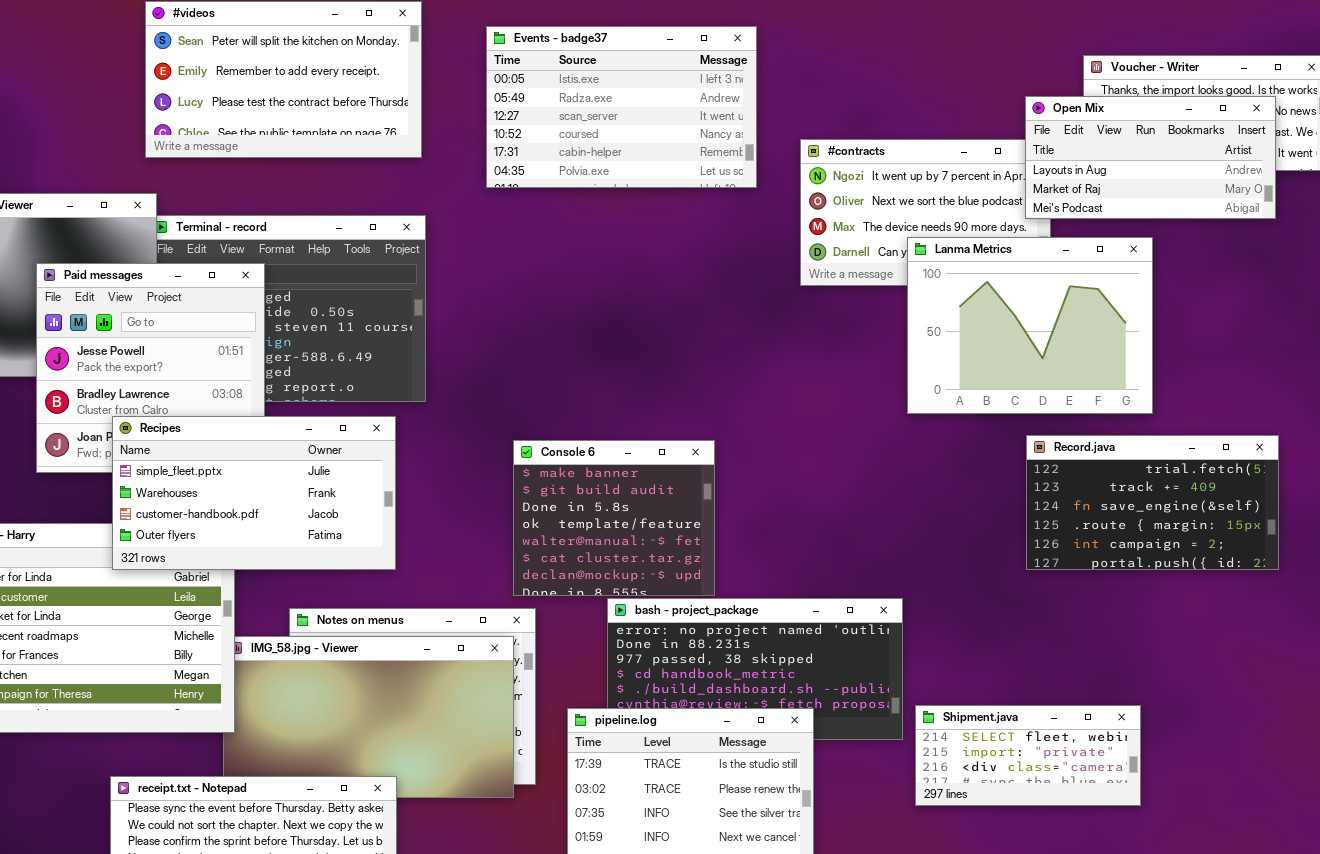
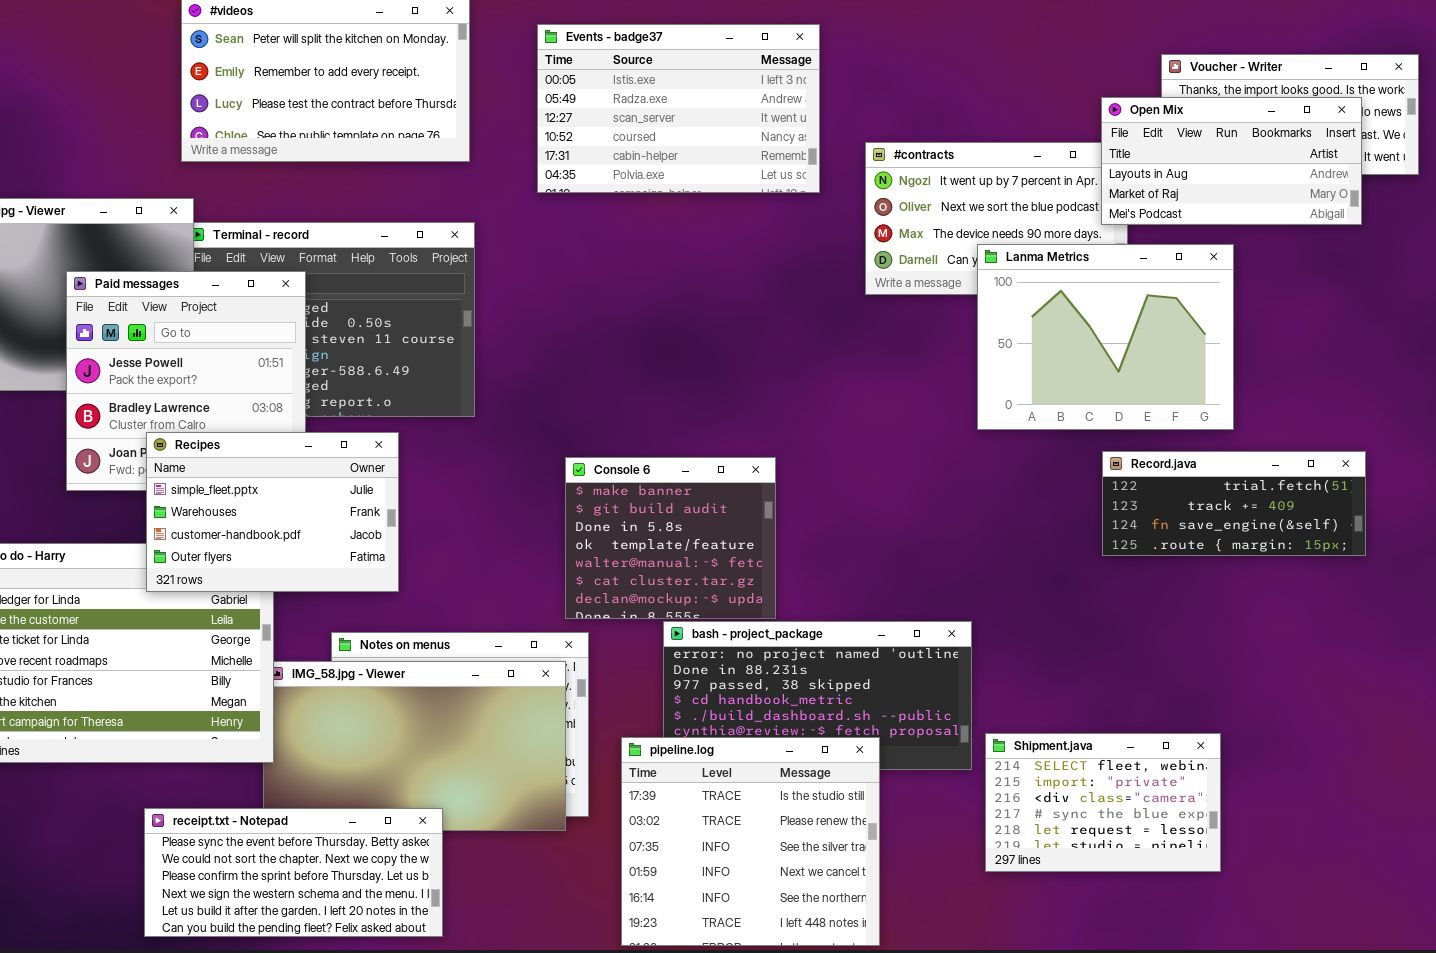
Recipes: [112,416,396,570] -> [146,432,399,592], resized
Record.java: [1026,435,1279,570] -> [1102,451,1366,556], resized
Shipment.java: [915,705,1141,806] -> [985,733,1221,872], resized

